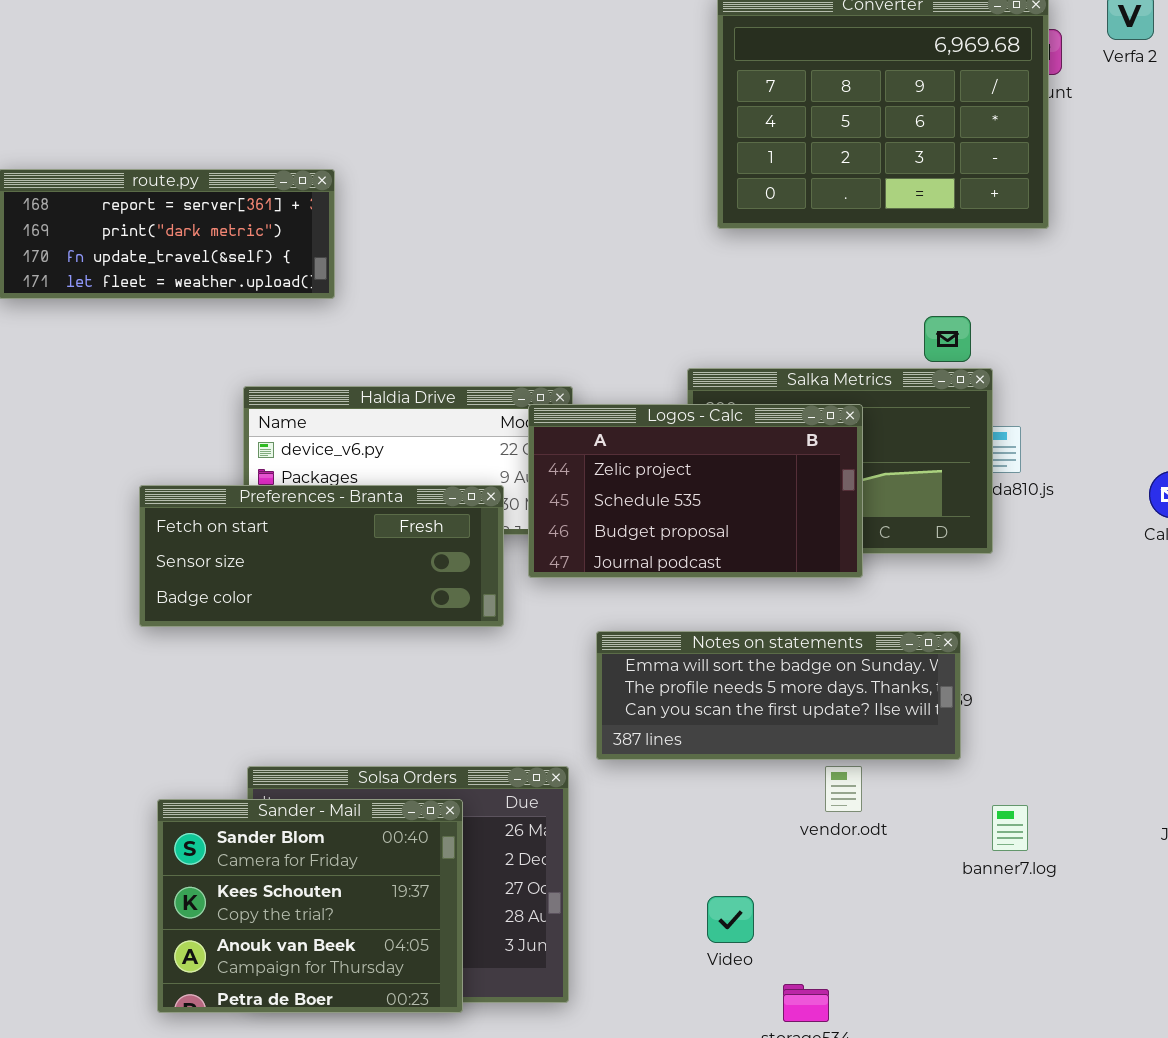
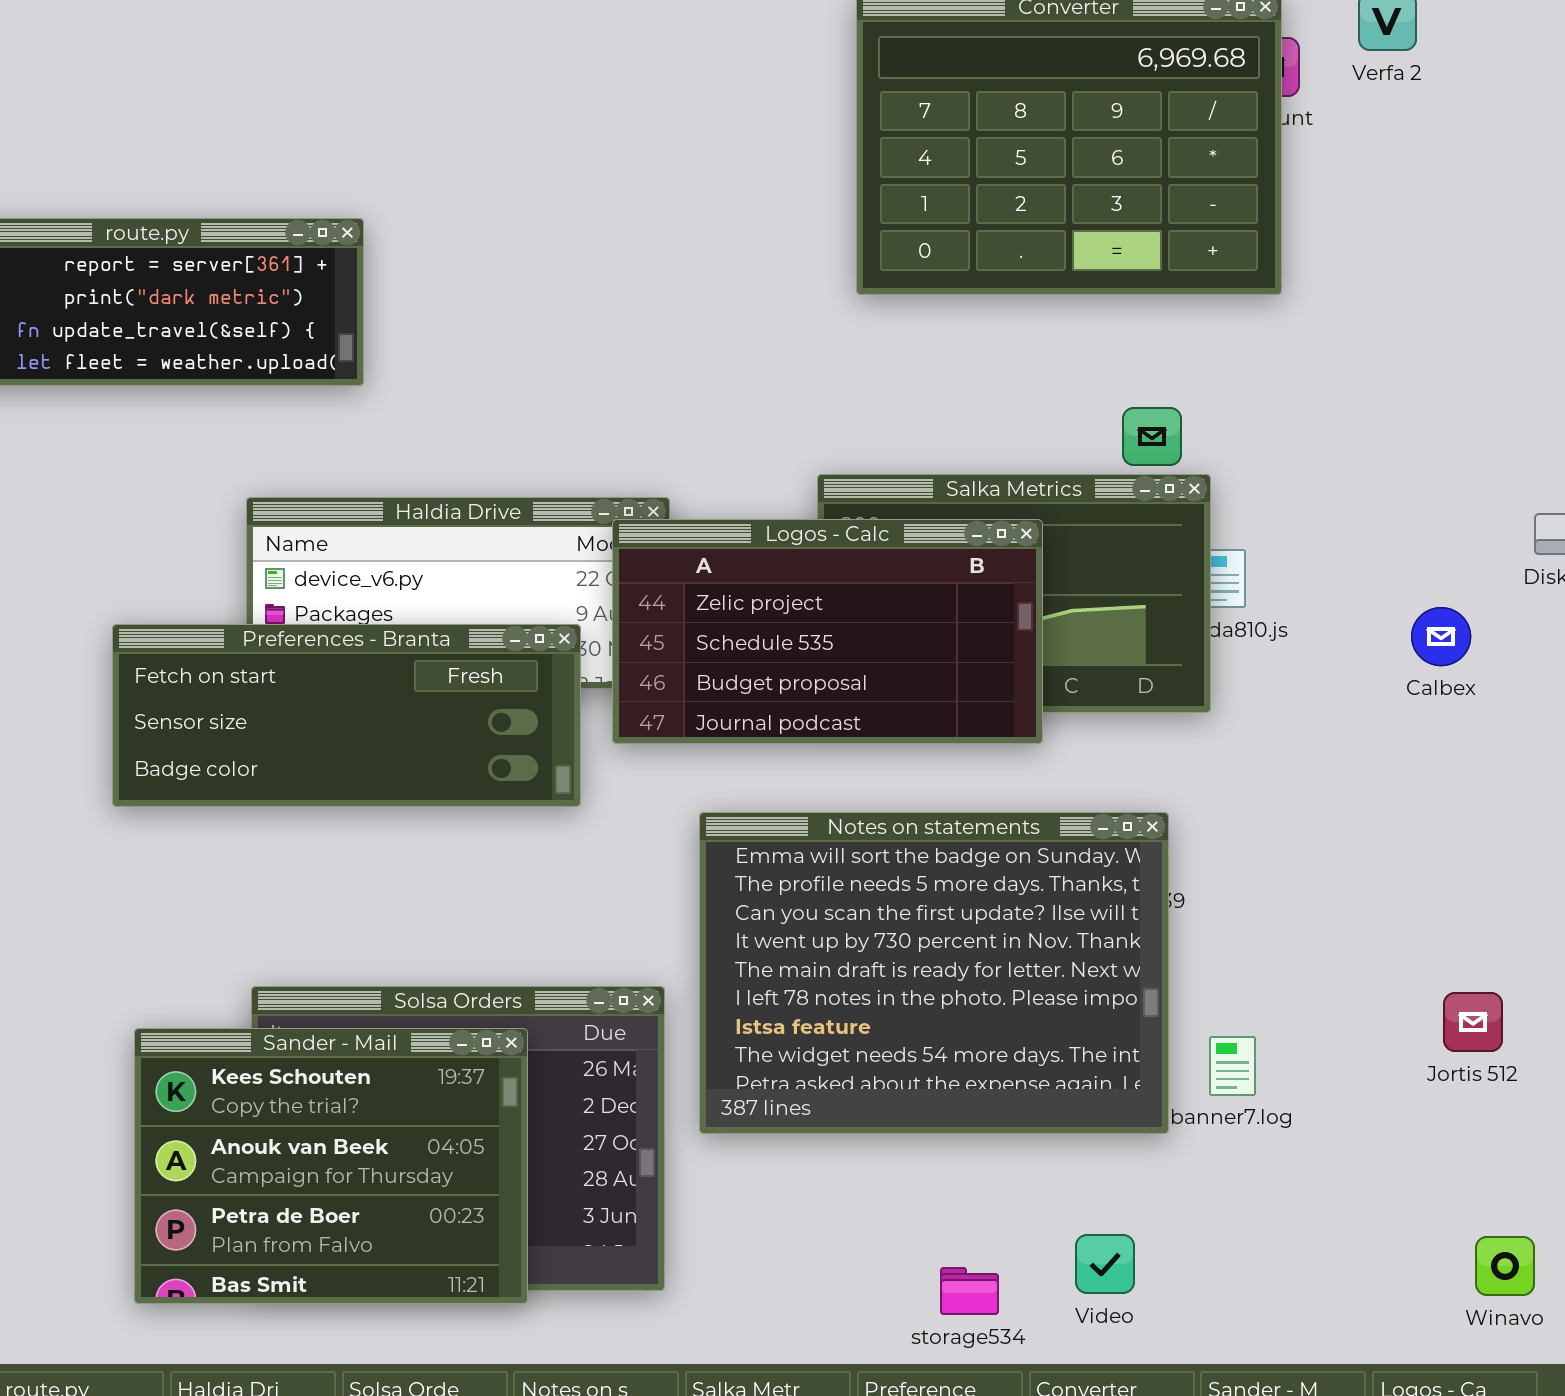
Notes on statements: [596,631,961,760] -> [699,812,1169,1134], resized
Sander - Mail: [157,799,463,1013] -> [134,1028,528,1304], scrolled down 1 row
Video: [707,896,754,943] -> [1075,1234,1135,1294], moved

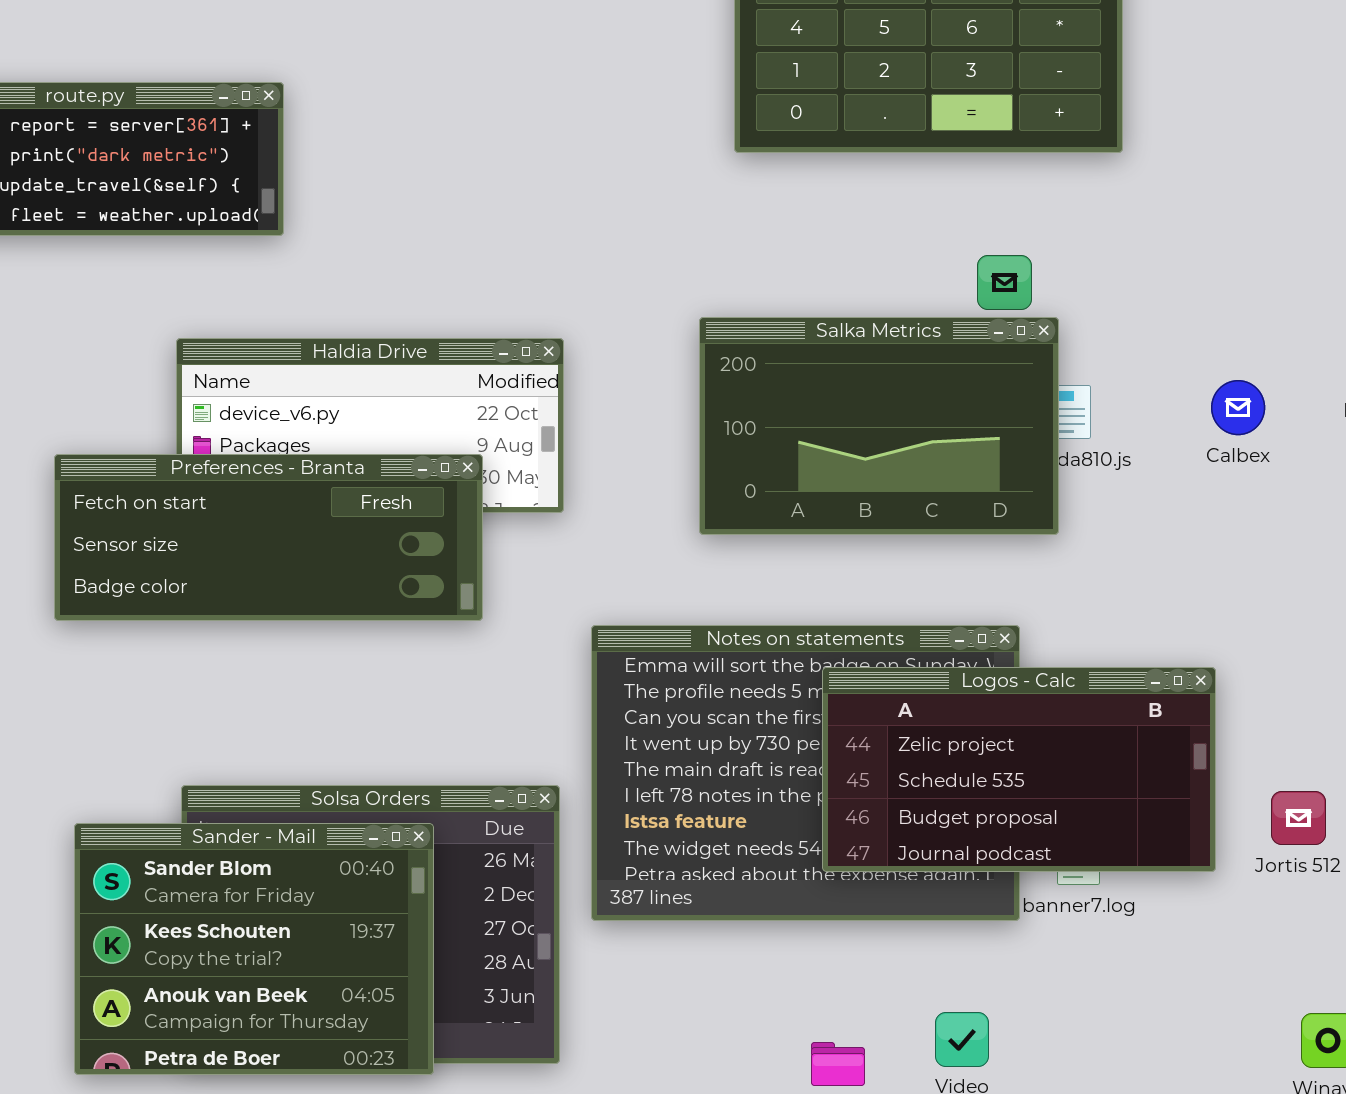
Logos - Calc: [612,519,1043,744] -> [822,667,1216,872], moved
Calbex: [1411,607,1471,666] -> [1211,380,1265,435], moved
Sander - Mail: [134,1028,528,1304] -> [74,823,434,1075], scrolled up 1 row

